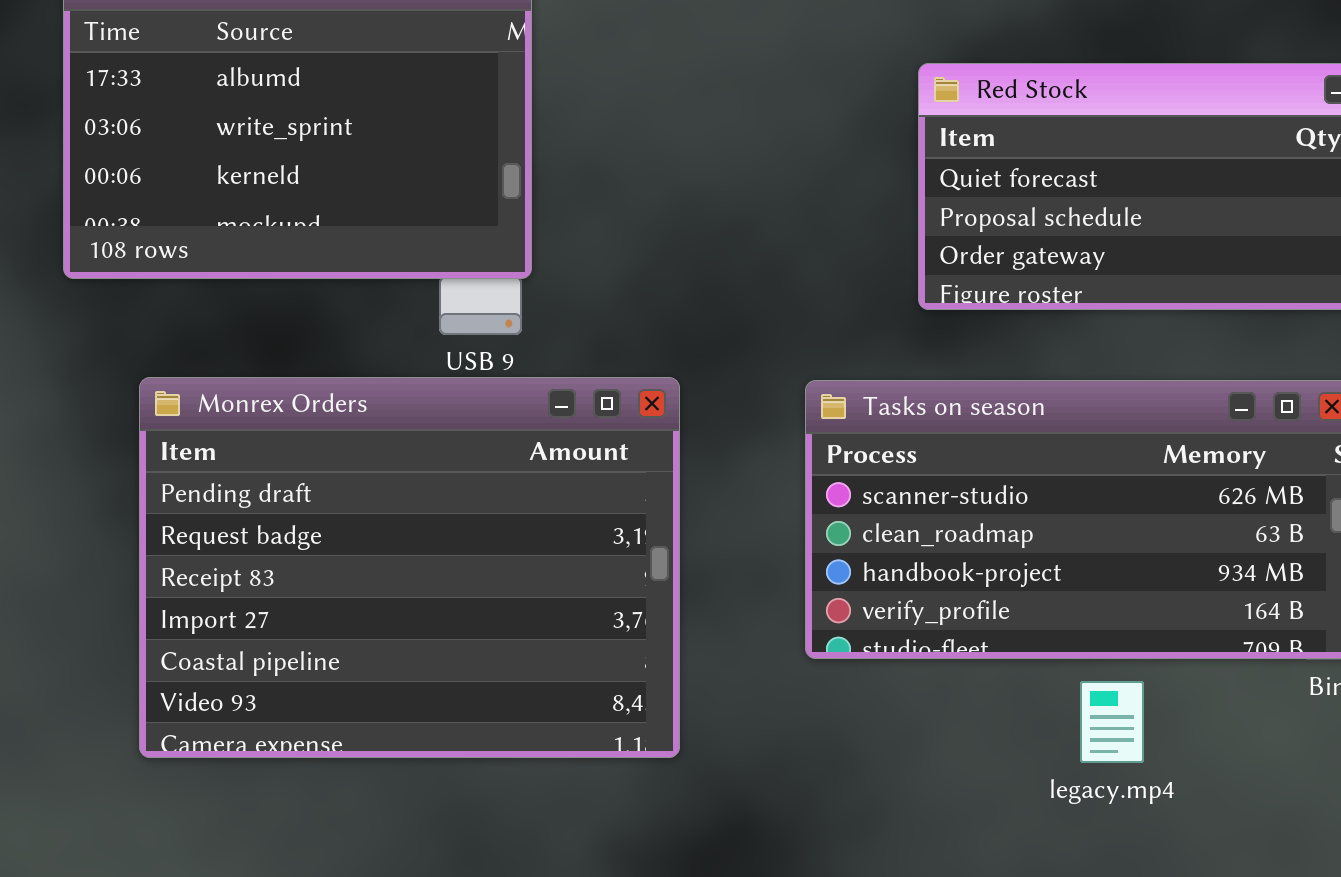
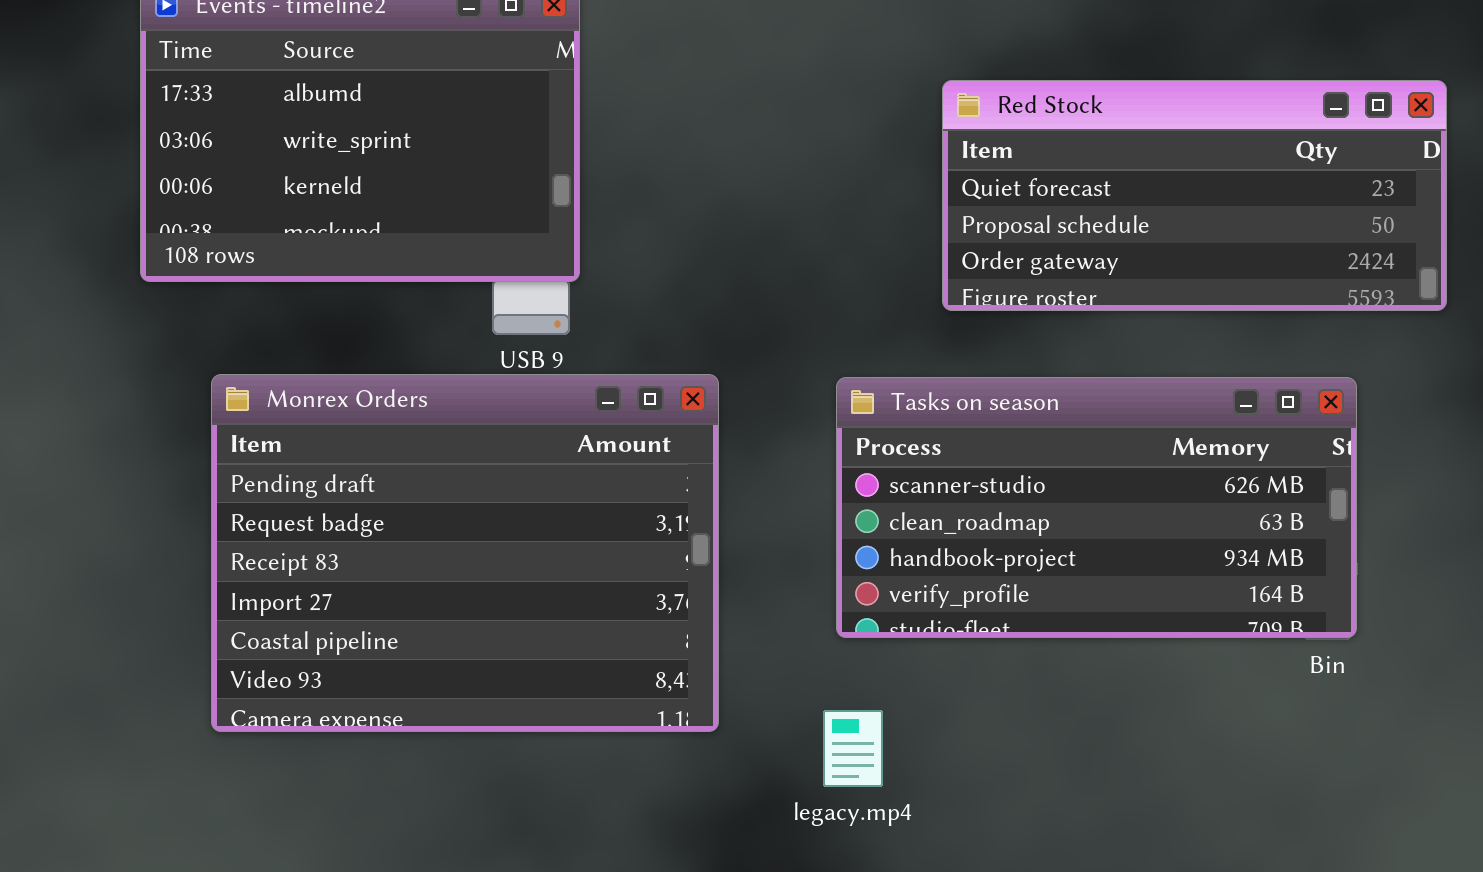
legacy.mp4: [1080,681,1144,763] -> [823,710,883,787], moved

